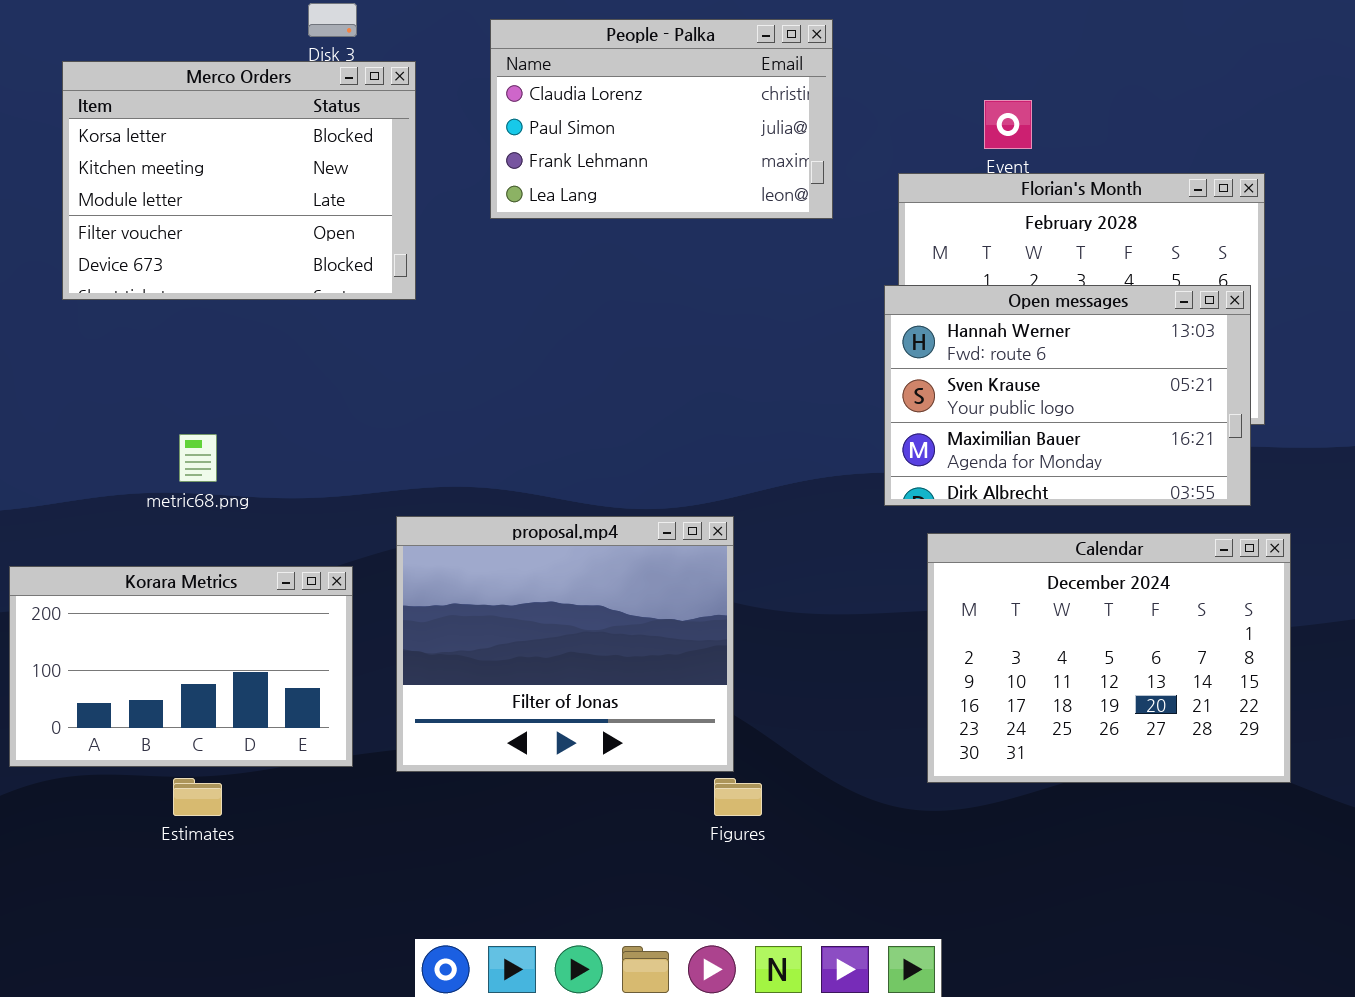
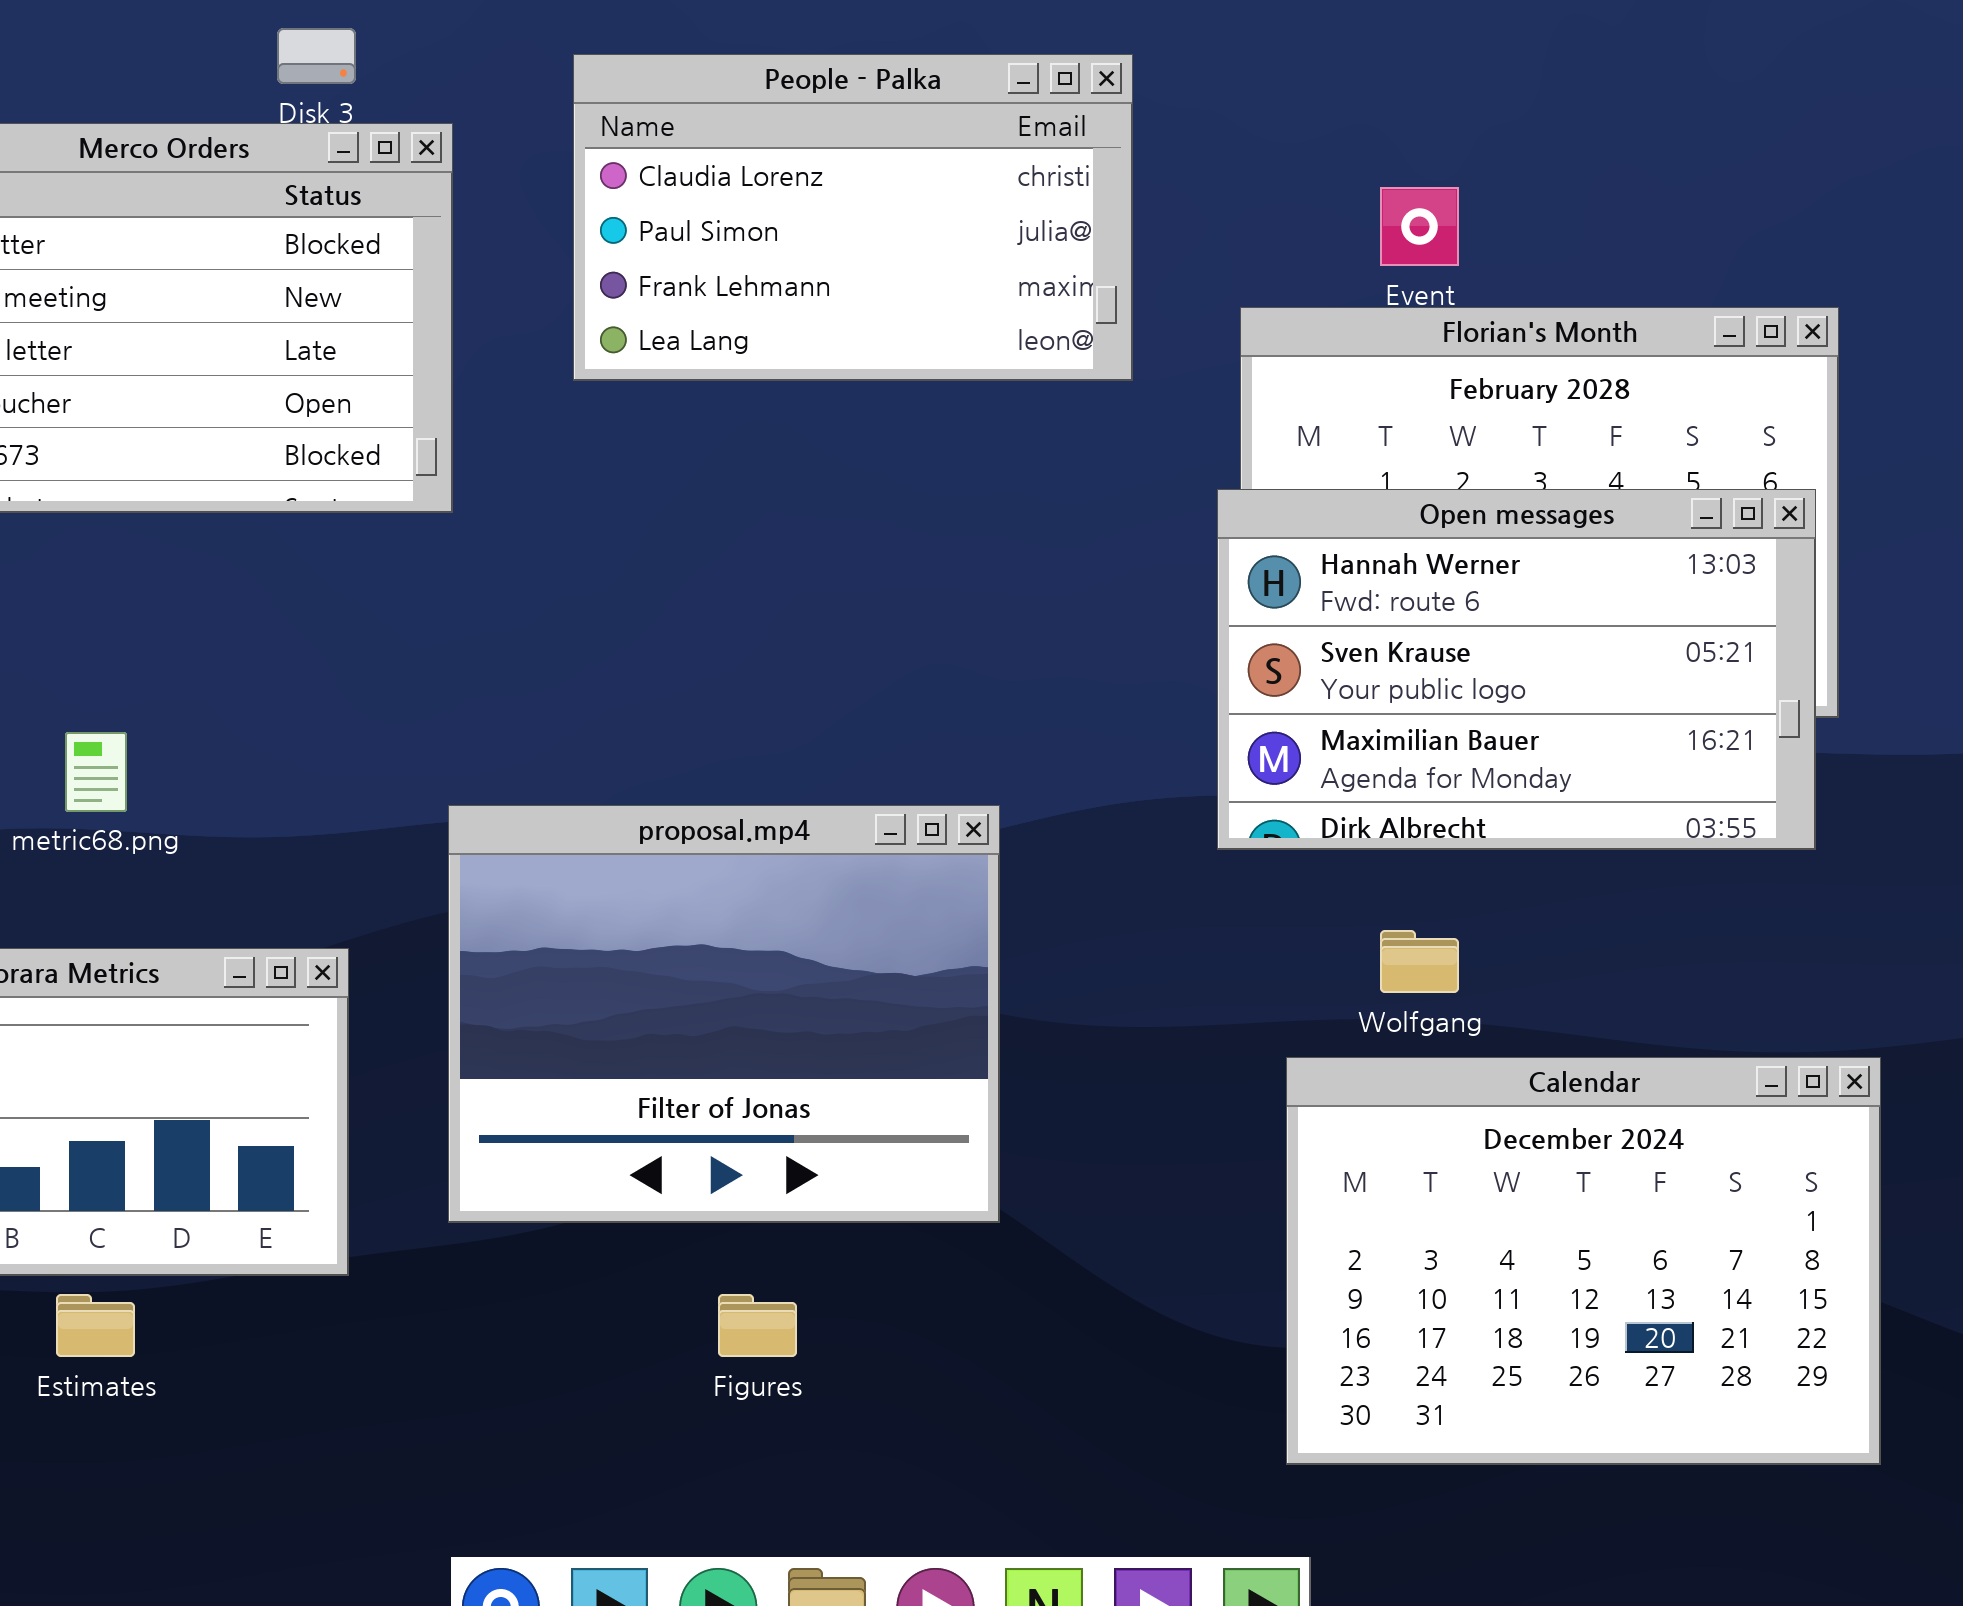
proposal.mp4: [396,516,734,772] -> [448,805,1000,1223], moved
Calendar: [927,533,1291,783] -> [1286,1057,1881,1465], moved
Figures: [714,778,762,816] -> [718,1294,797,1357], moved

